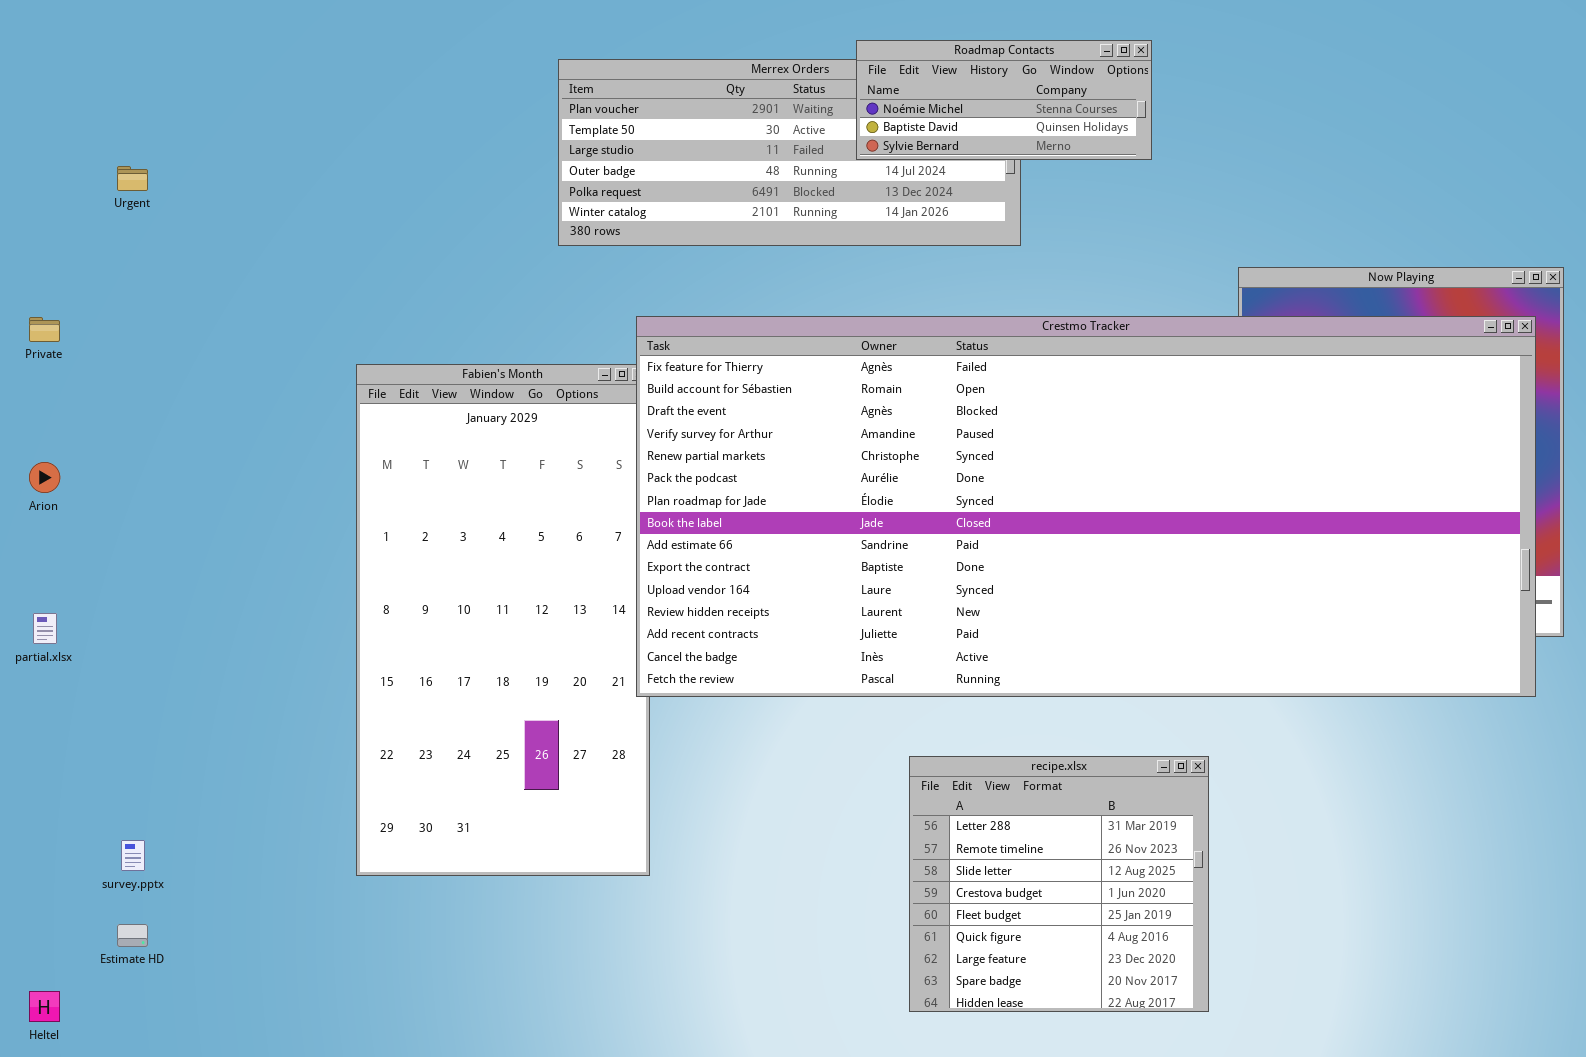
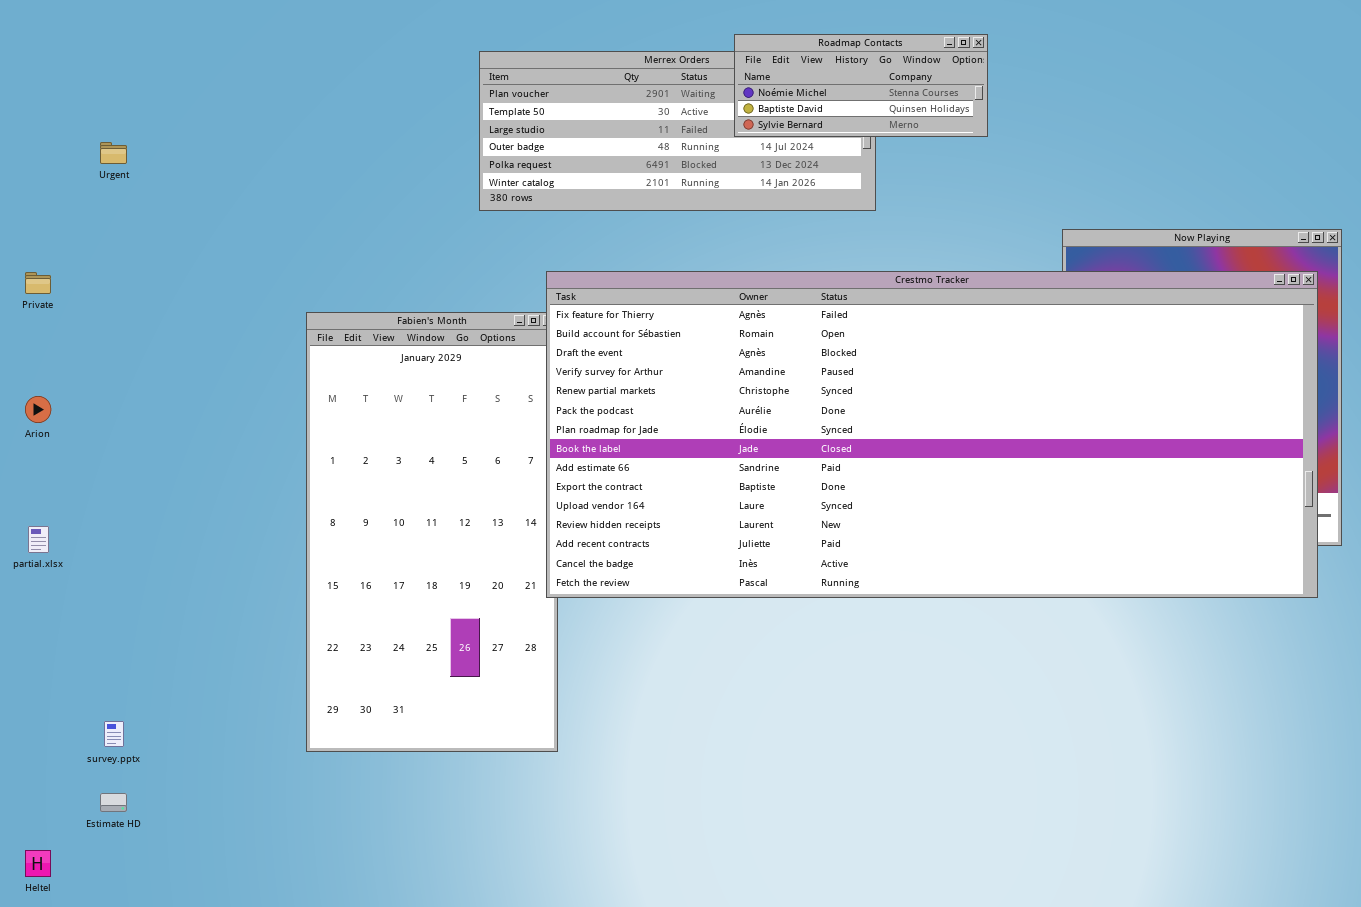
recipe.xlsx: [909,756,1209,1012] -> none, closed

